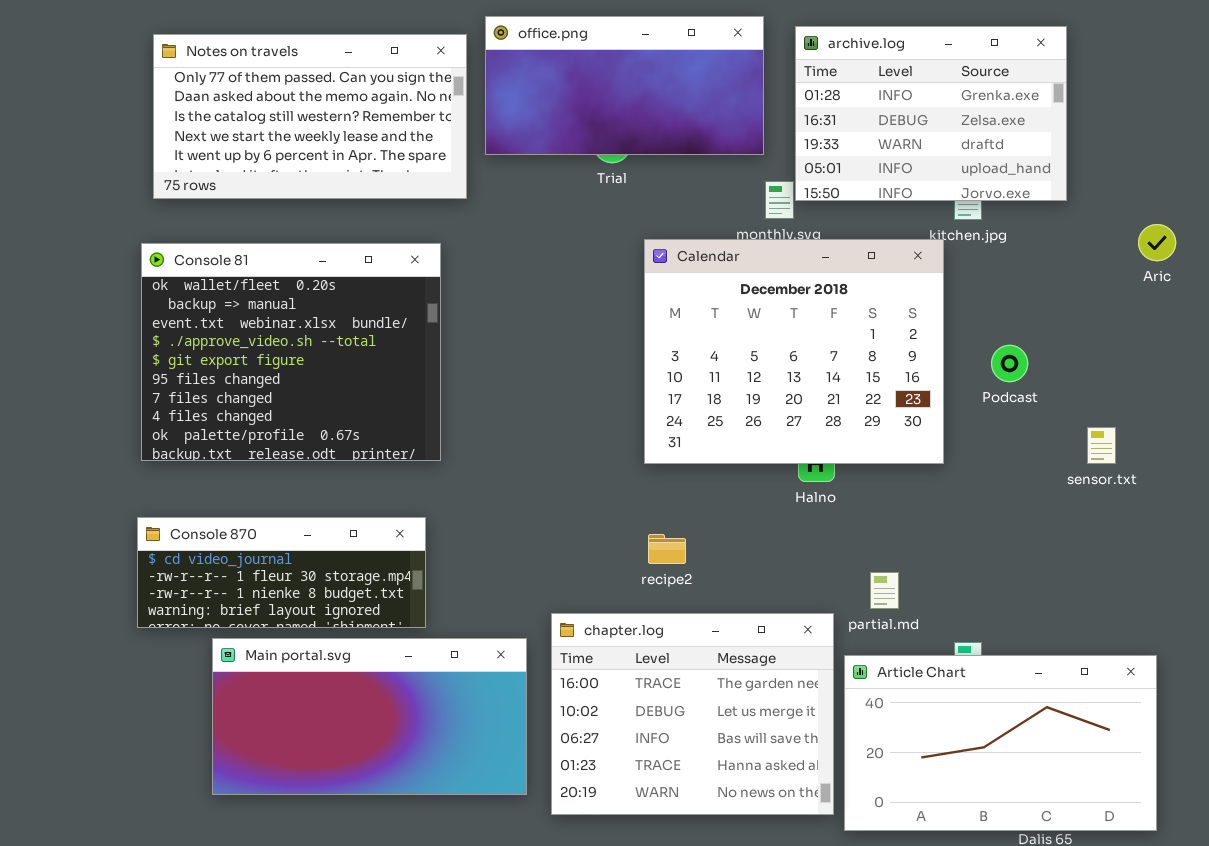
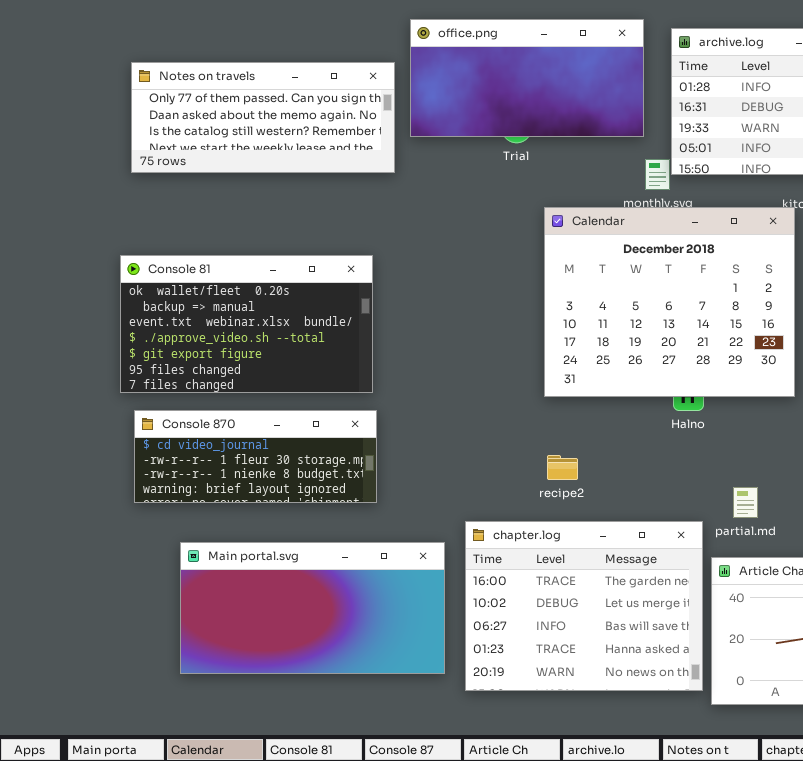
Notes on travels: [153,34,467,199] -> [131,62,395,173], resized
Console 81: [141,243,441,461] -> [120,255,373,393], resized
Console 870: [137,517,426,628] -> [134,410,377,503], moved

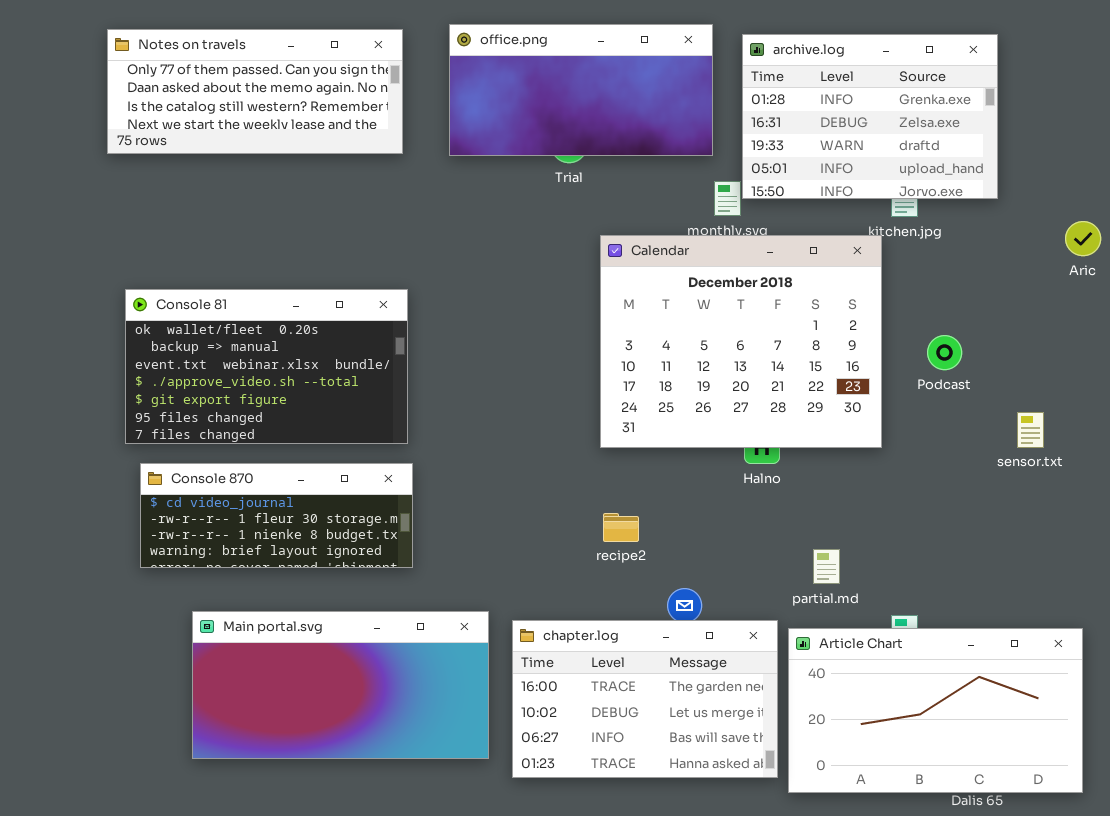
Notes on travels: [131,62,395,173] -> [107,29,403,154], moved
chapter.log: [465,521,703,691] -> [512,620,778,778], resized

